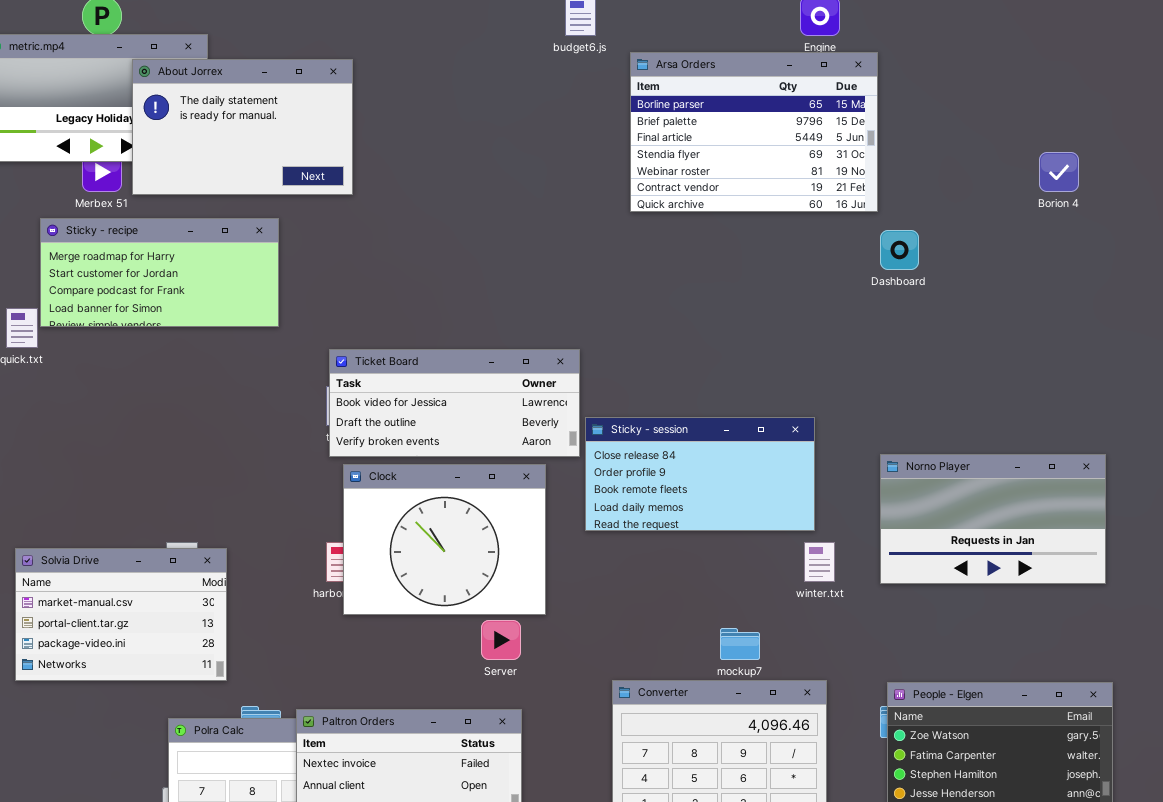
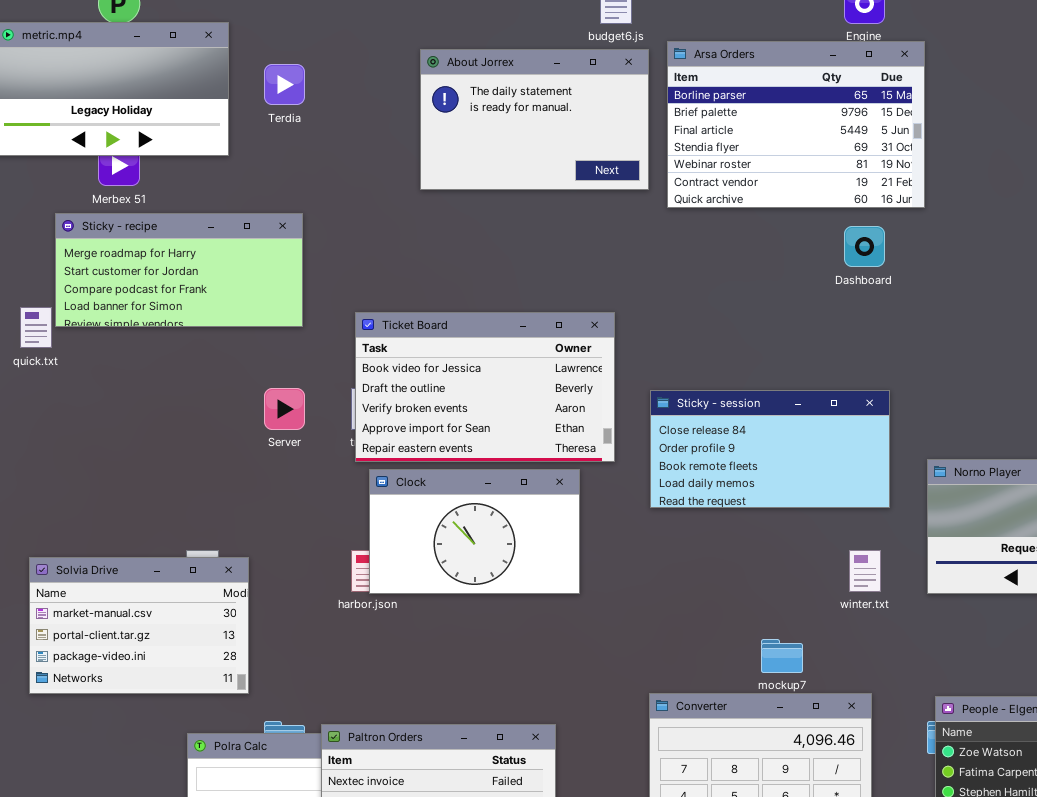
About Jorrex: [132,59,353,195] -> [420,49,649,190], moved
Dashboard: [880,230,919,270] -> [844,226,885,267], moved
Ticket Board: [329,349,580,457] -> [355,312,615,462], resized
Sticky - session: [585,417,815,531] -> [650,390,890,508], moved
Clock: [343,464,546,615] -> [369,469,580,594], resized
Server: [481,620,521,660] -> [264,388,305,430], moved

